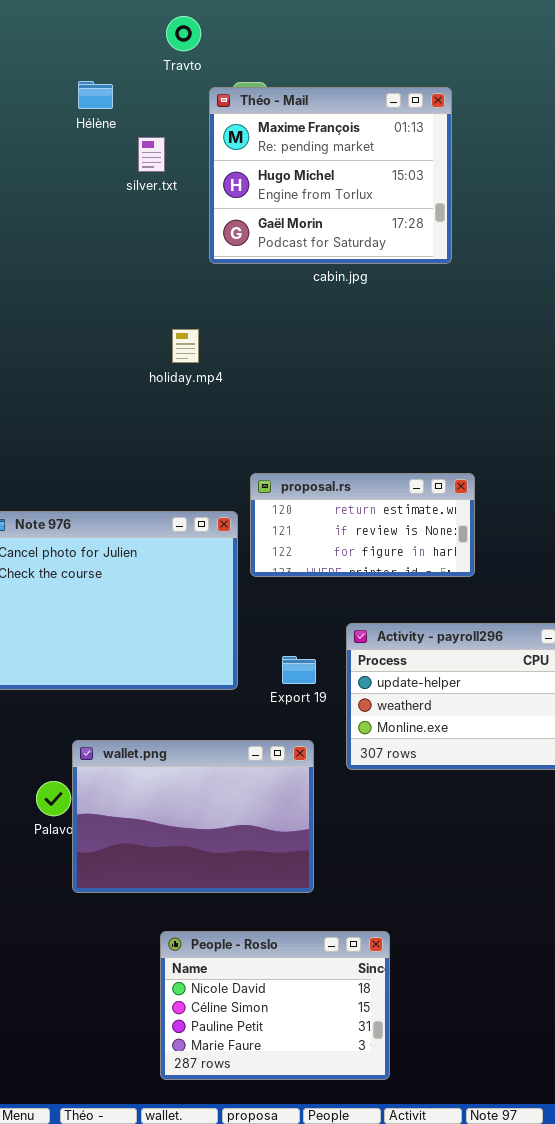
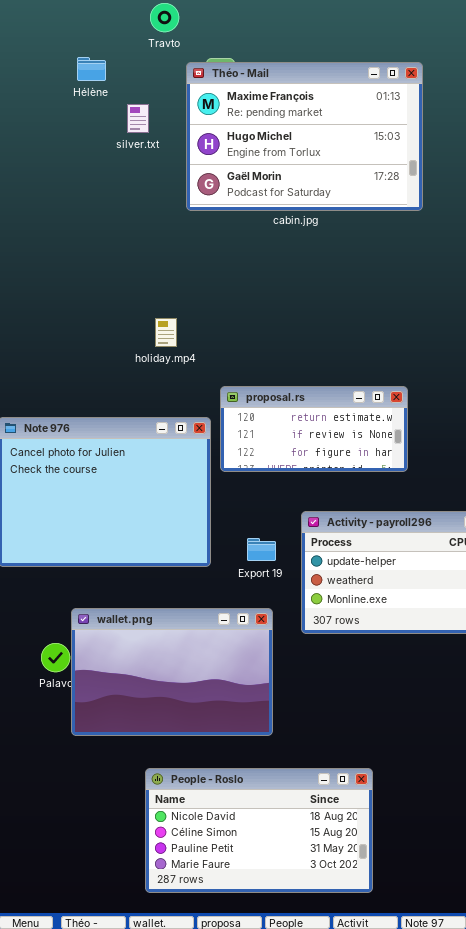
Théo - Mail: [209,87,452,264] -> [186,62,423,211], resized
holiday.mp4: [172,329,199,363] -> [155,318,177,347], moved
People - Roslo: [160,931,390,1080] -> [145,768,373,893], resized

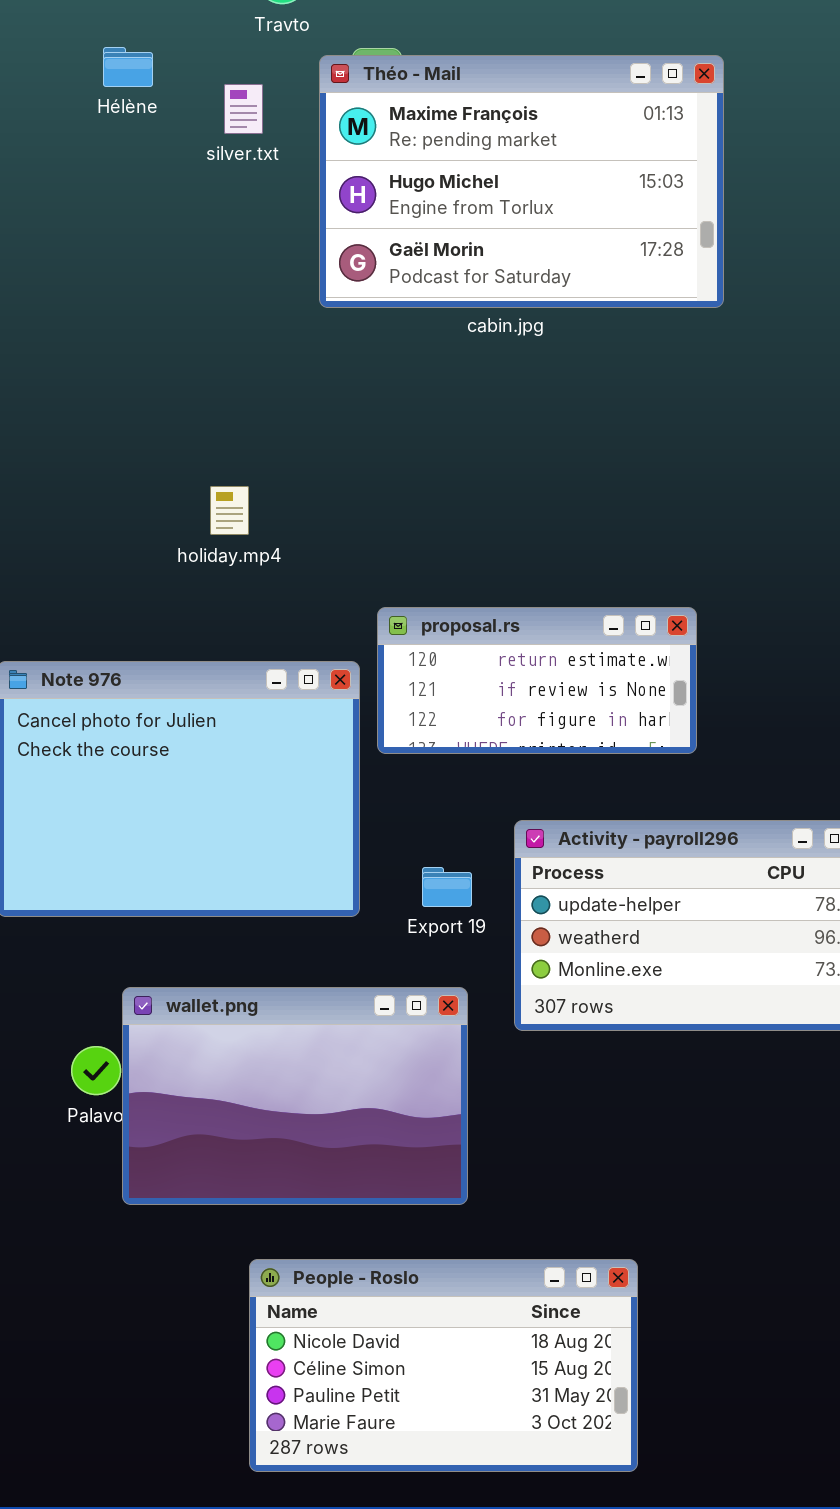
Hélène: [77,57,106,81] -> [103,47,153,87], moved
silver.txt: [127,104,149,133] -> [224,84,263,134], moved
holiday.mp4: [155,318,177,347] -> [210,486,249,535], moved

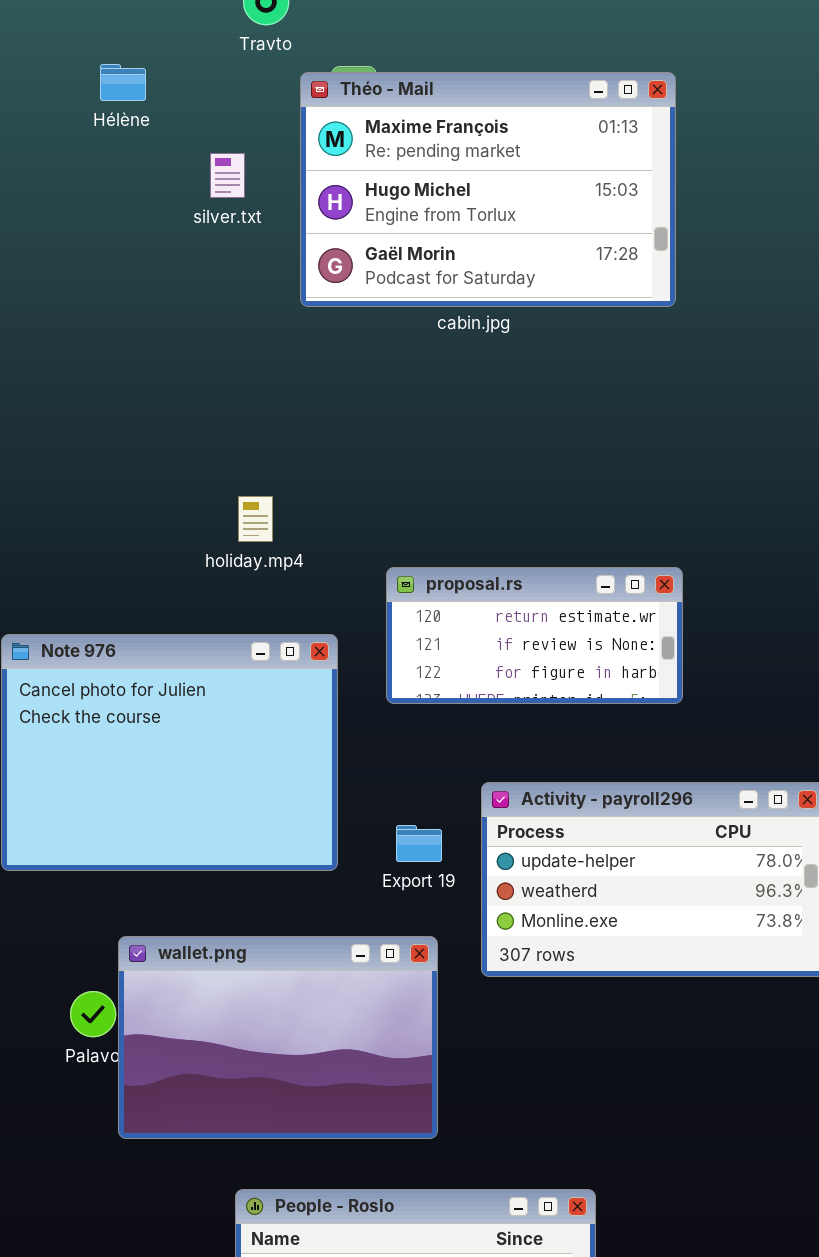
silver.txt: [224,84,263,134] -> [210,153,245,198], moved
holiday.mp4: [210,486,249,535] -> [238,496,273,542], moved
proposal.rs: [377,607,697,754] -> [386,567,683,704], moved

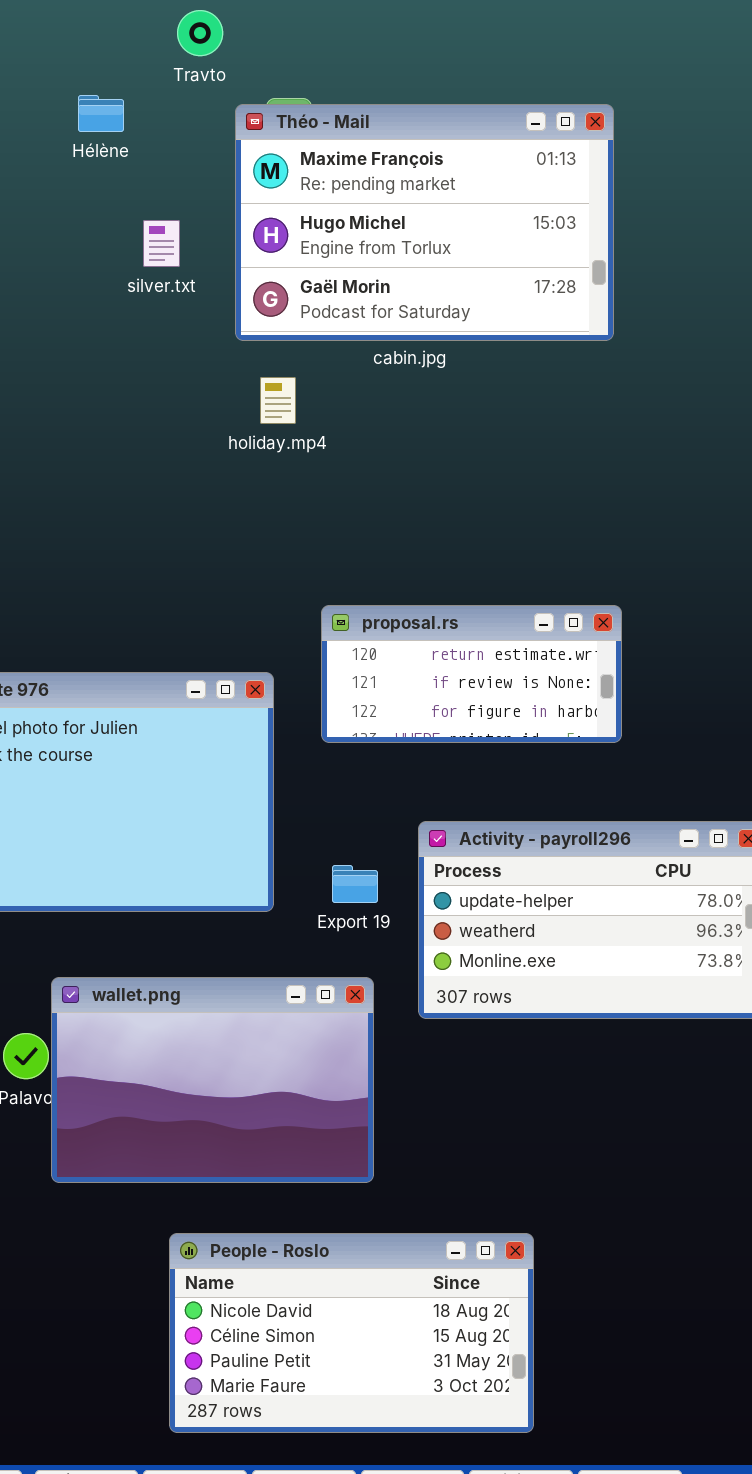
Hélène: [100,64,146,101] -> [78,95,124,132], moved
silver.txt: [210,153,245,198] -> [143,220,180,267], moved
holiday.mp4: [238,496,273,542] -> [260,377,296,424], moved

